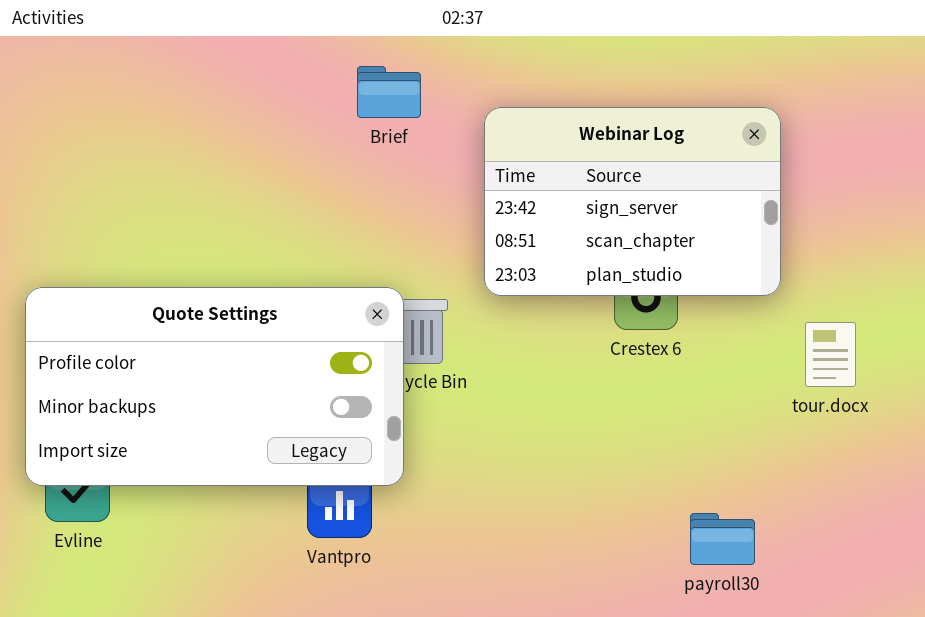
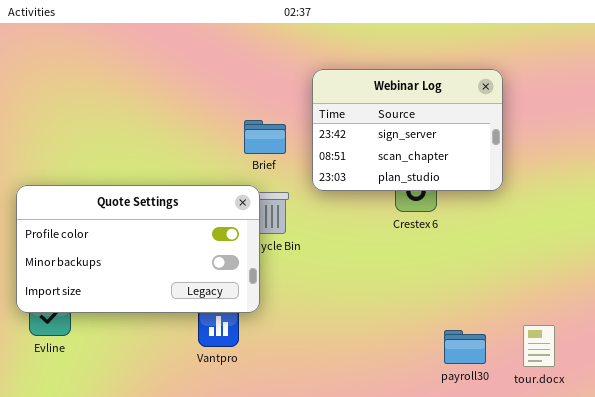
Brief: [357,66,421,118] -> [244,120,286,154], moved
tour.docx: [805,322,856,387] -> [523,325,555,367], moved

